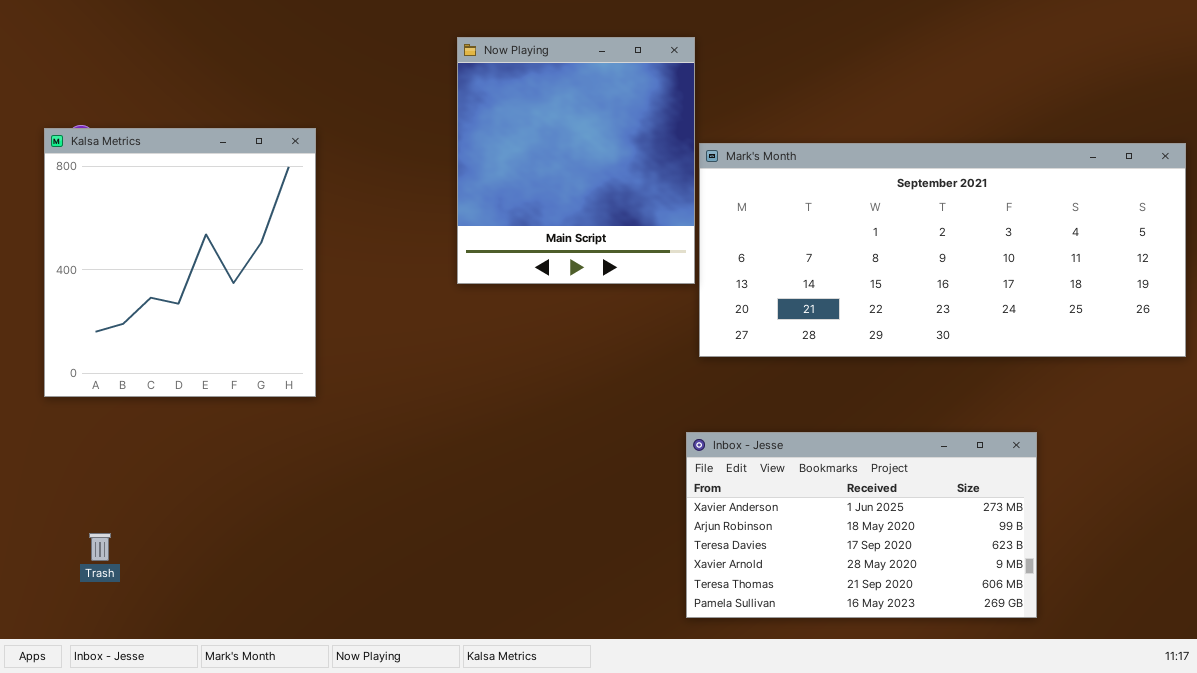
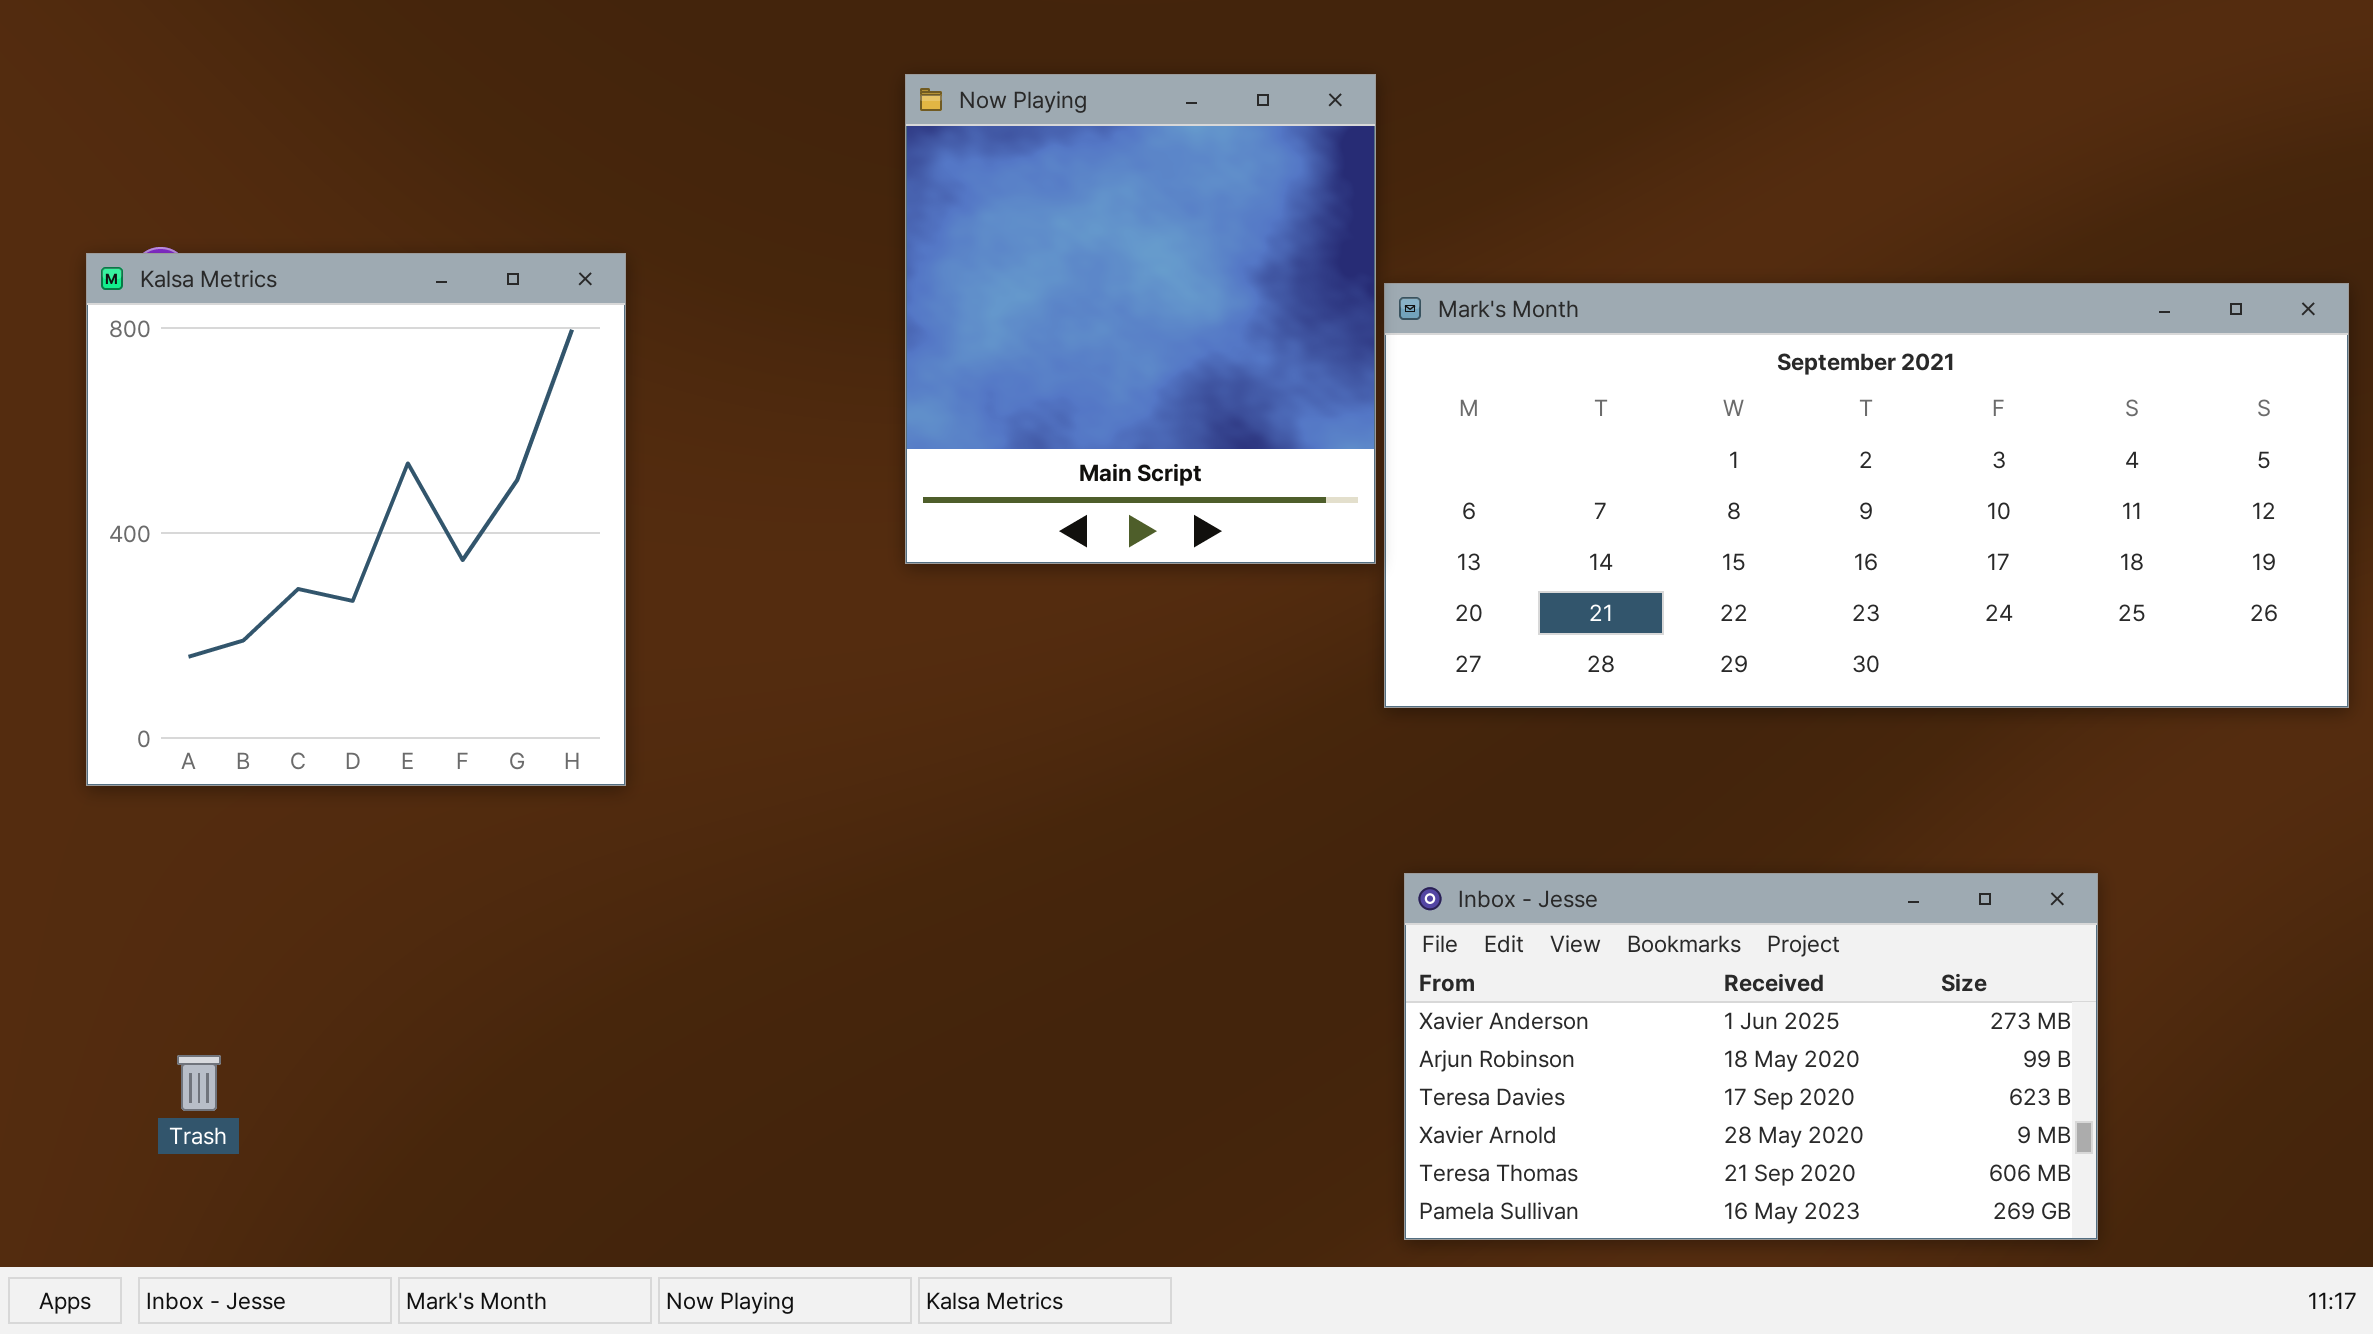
Inbox - Jesse: [686,432,1037,618] -> [1404,873,2098,1240], moved

